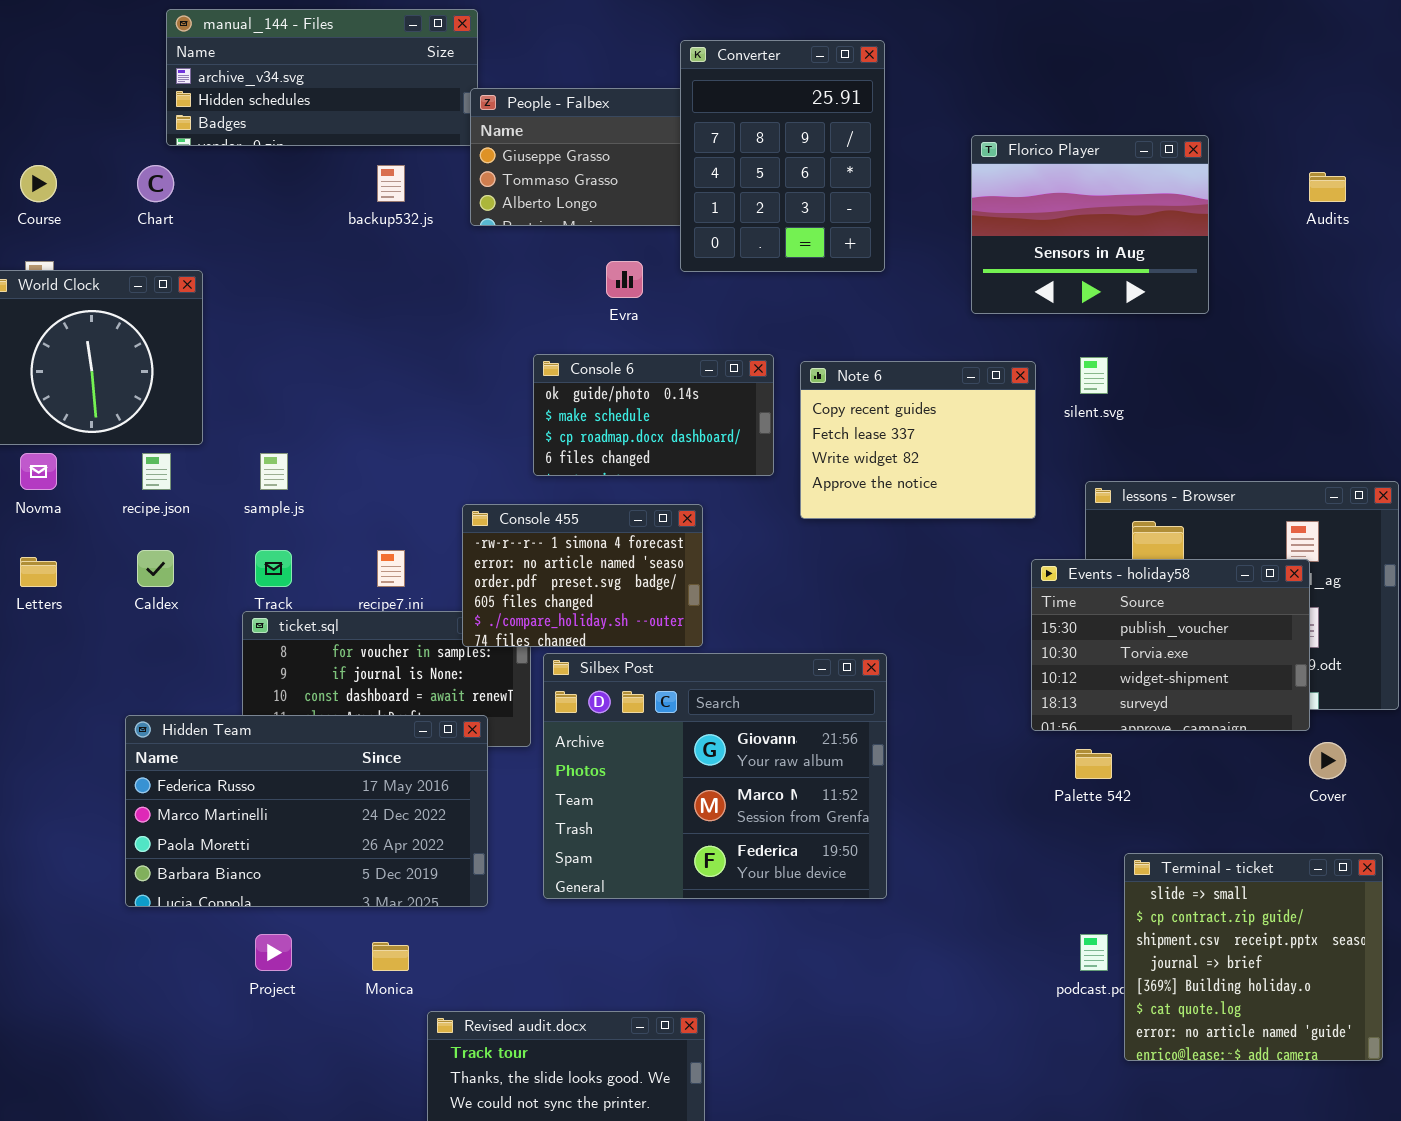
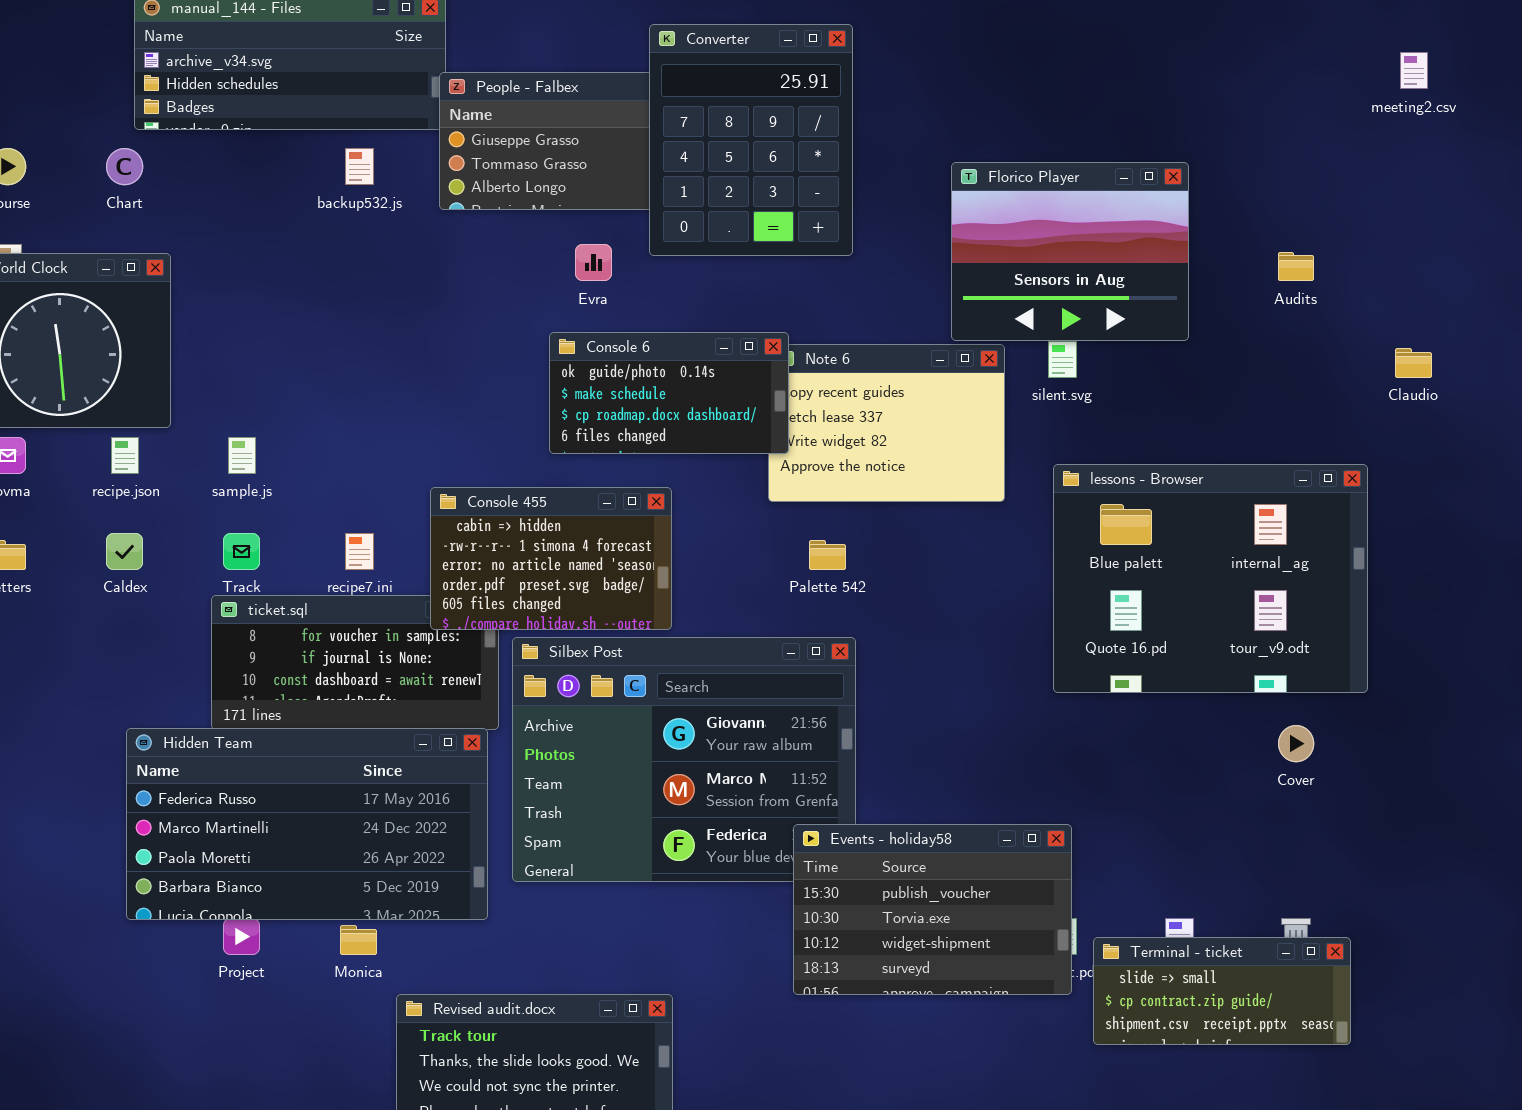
Florico Player: [971,135,1209,314] -> [951,162,1189,341], moved
Audits: [1309,172,1346,202] -> [1278,252,1314,281], moved
Console 6: [533,354,774,476] -> [549,332,789,454], moved
Console 455: [462,504,703,647] -> [430,487,672,630], scrolled up 1 row
Events - holiday58: [1031,559,1310,731] -> [793,824,1072,995], moved
Hidden Team: [125,715,488,907] -> [126,728,488,920], moved
Palette 542: [1075,749,1112,779] -> [809,540,846,570], moved
Terminal - ticket: [1124,853,1383,1061] -> [1093,937,1351,1045], resized

